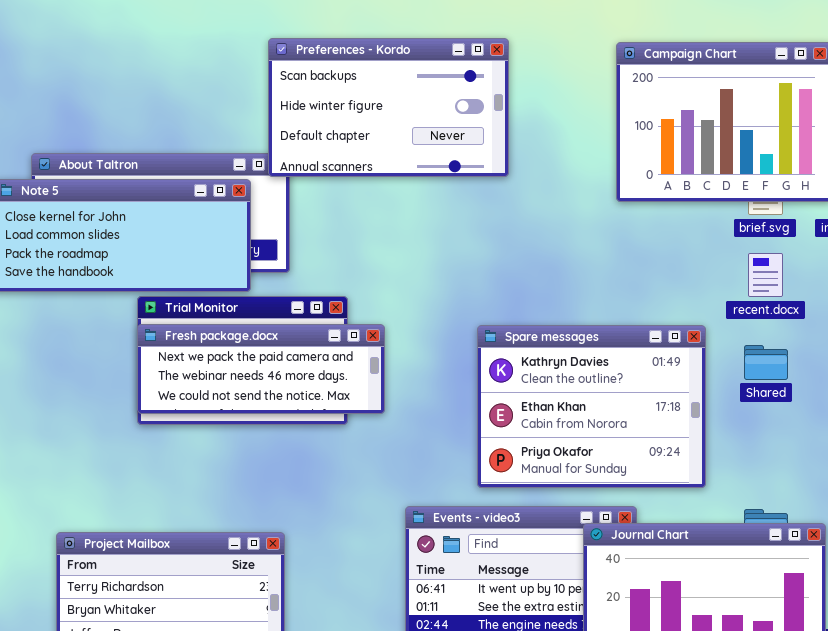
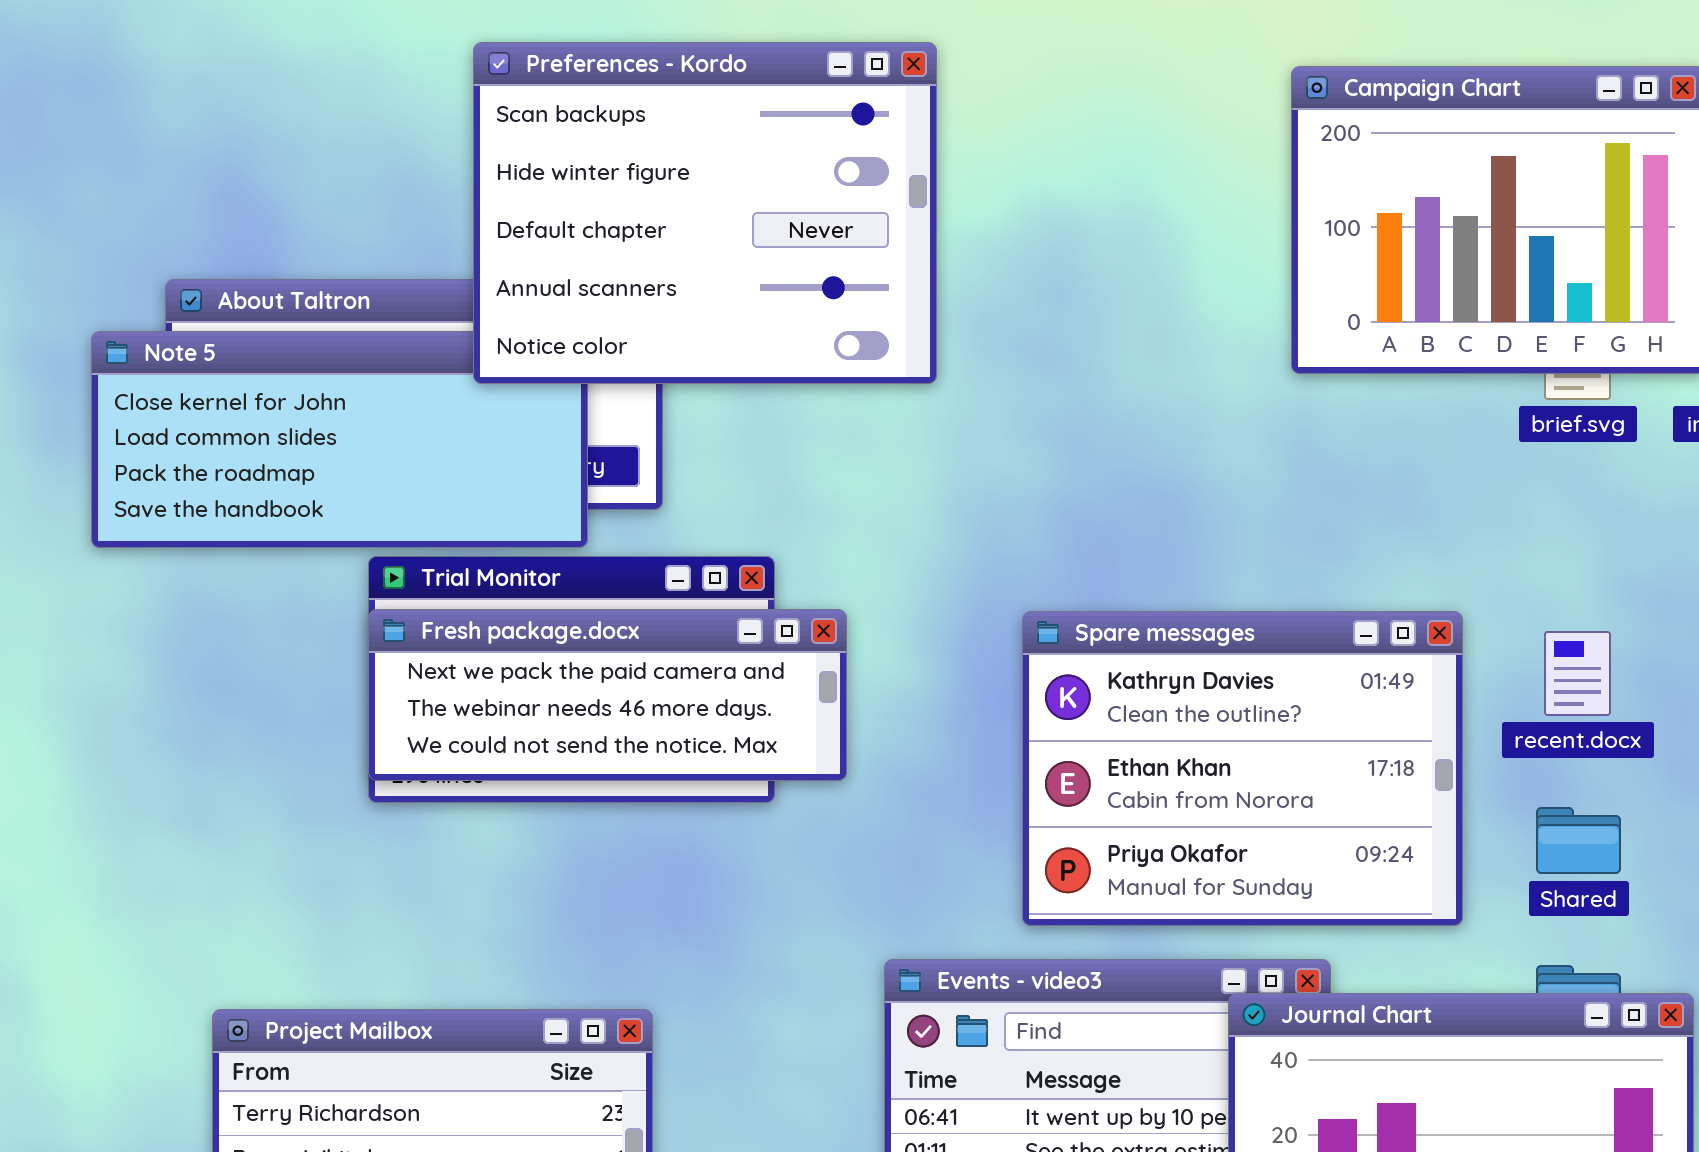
Preferences - Kordo: [268,38,509,177] -> [473,42,937,384], moved, resized
recent.docx: [748,253,783,297] -> [1544,631,1611,716], moved
Shared: [744,345,788,380] -> [1536,807,1621,874], moved

